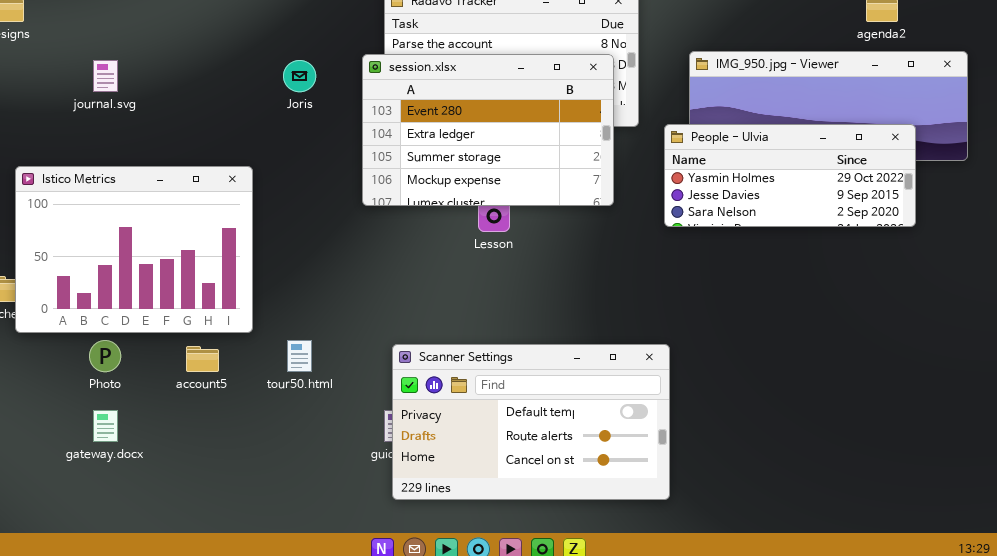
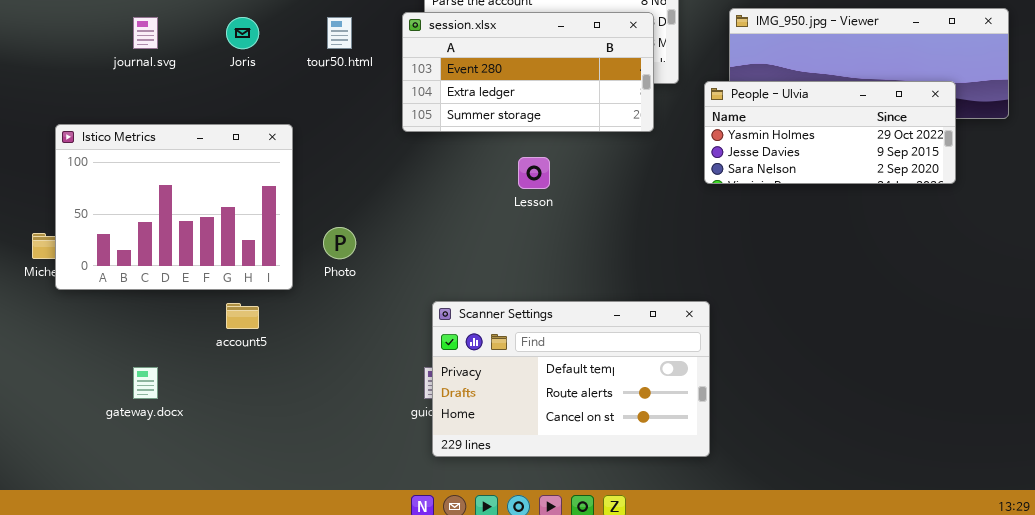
session.xlsx: [362,54,614,206] -> [402,12,654,132], resized
Joris: [283,60,316,92] -> [226,17,259,49], moved
Photo: [89,340,121,372] -> [323,227,356,259], moved
tour50.html: [287,340,312,372] -> [327,17,352,49], moved

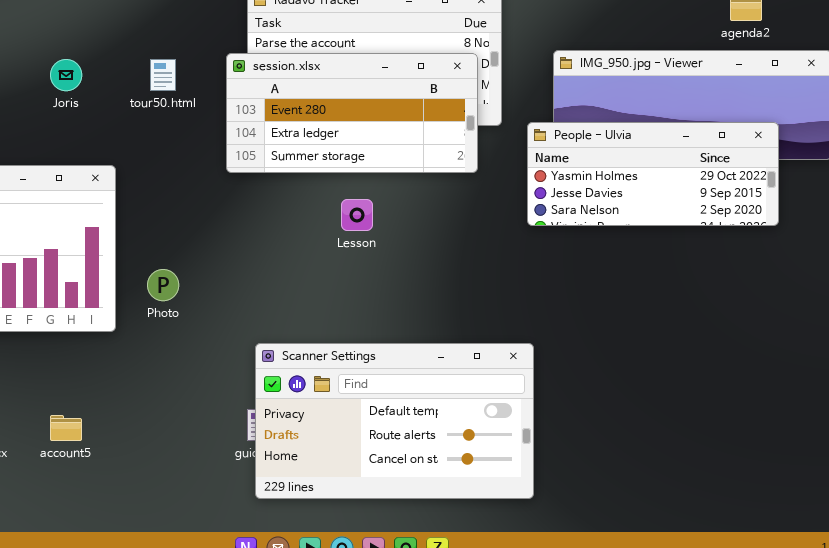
account5: [226,303,259,329] -> [50,415,82,441], moved

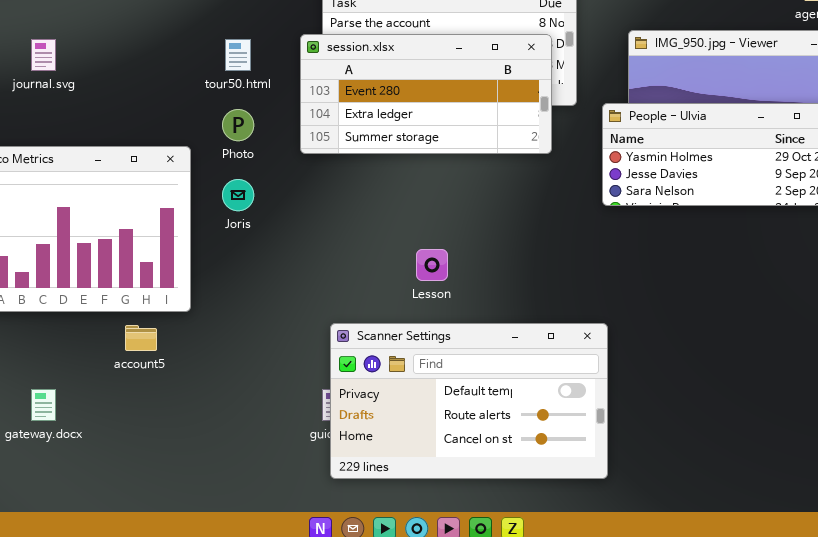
Joris: [50,59,82,91] -> [222,179,254,211], moved
Lesson: [341,199,373,231] -> [416,249,448,281], moved
Photo: [147,269,179,301] -> [222,109,254,141], moved
account5: [50,415,82,441] -> [125,325,157,351], moved

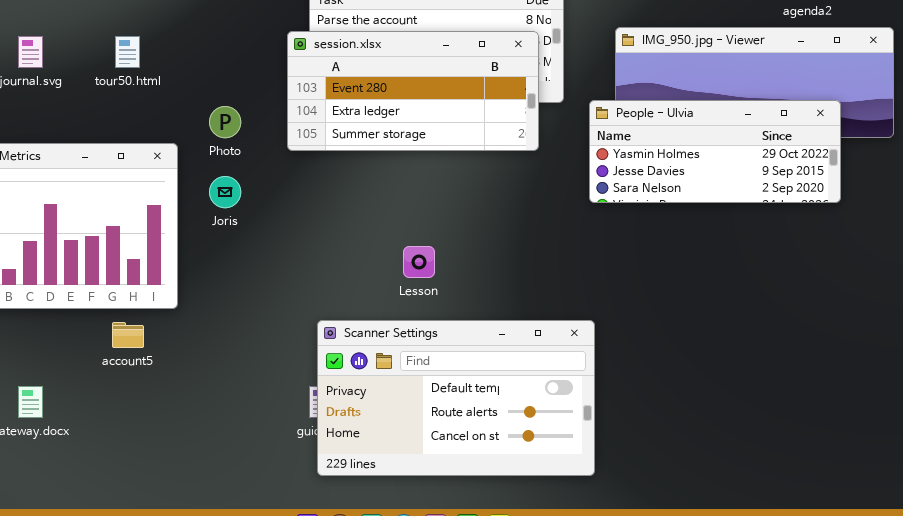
tour50.html: [225,39,251,71] -> [115,36,140,68], moved

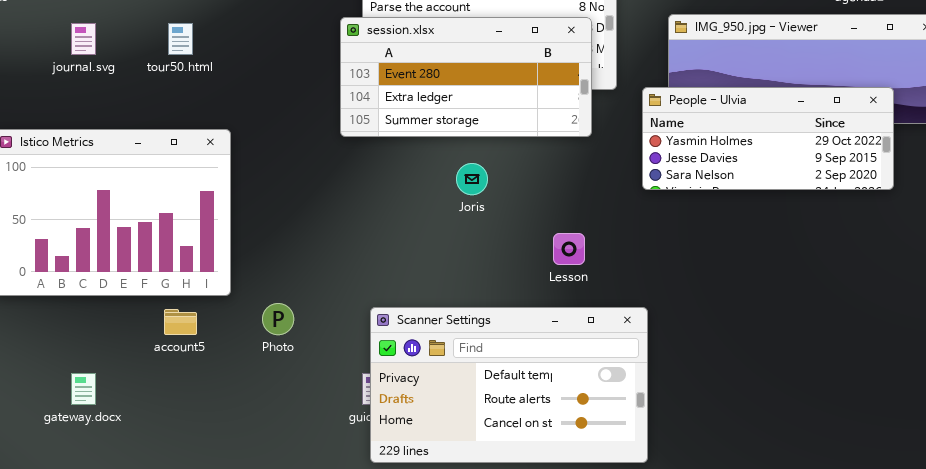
Photo: [209,106,241,138] -> [262,303,294,335], moved
Joris: [209,176,241,208] -> [456,163,488,195], moved
Lesson: [403,246,435,278] -> [553,233,585,265], moved

